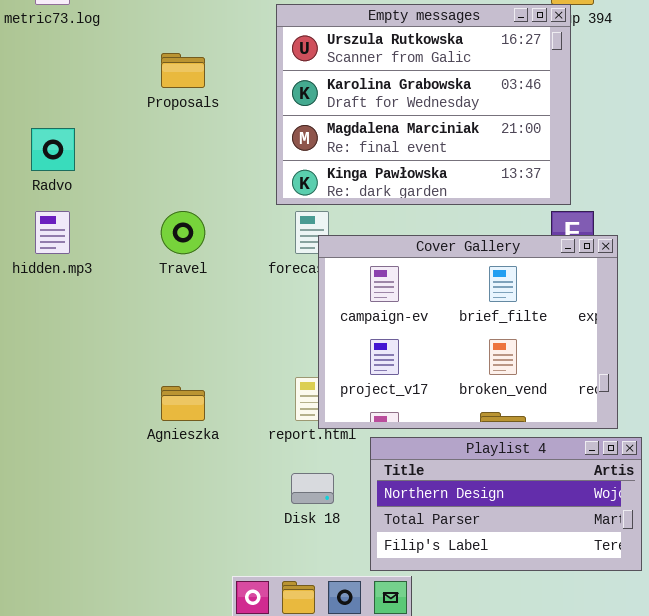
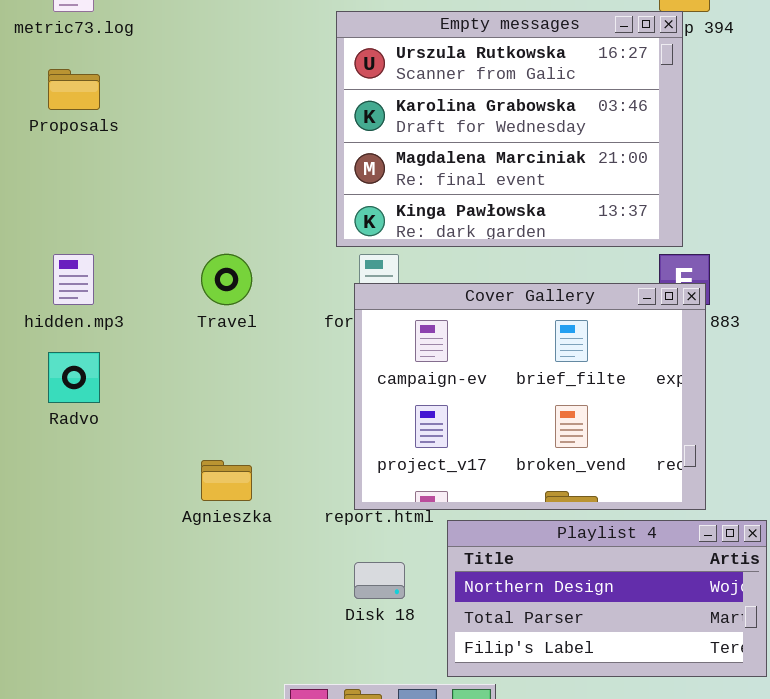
Proposals: [161,53,205,88] -> [48,69,100,110], moved
Radvo: [31,128,75,171] -> [48,352,100,403], moved
Cover Gallery: [318,235,618,429] -> [354,283,706,510], moved

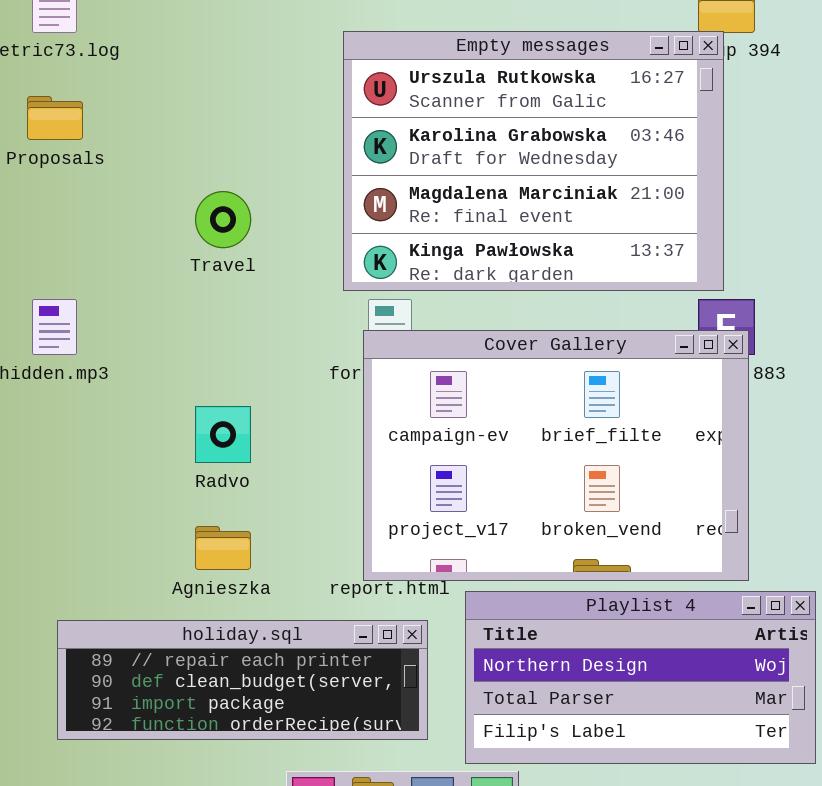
Travel: [201,254,252,305] -> [195,191,251,248], moved
Radvo: [48,352,100,403] -> [195,406,251,463], moved
holiday.sql: none -> [57,620,428,740], opened

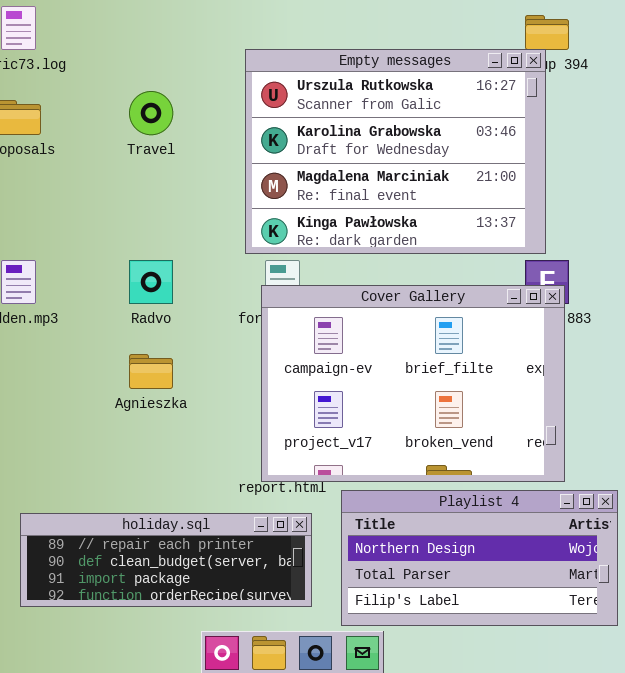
Travel: [195,191,251,248] -> [129,91,173,135], moved
Radvo: [195,406,251,463] -> [129,260,173,304], moved
Agnieszka: [195,526,251,570] -> [129,354,173,389], moved

